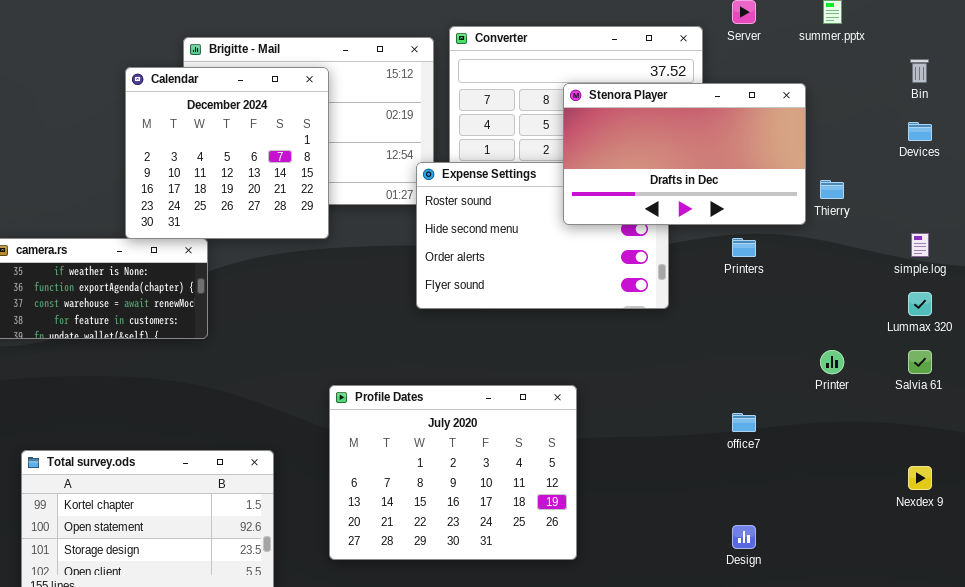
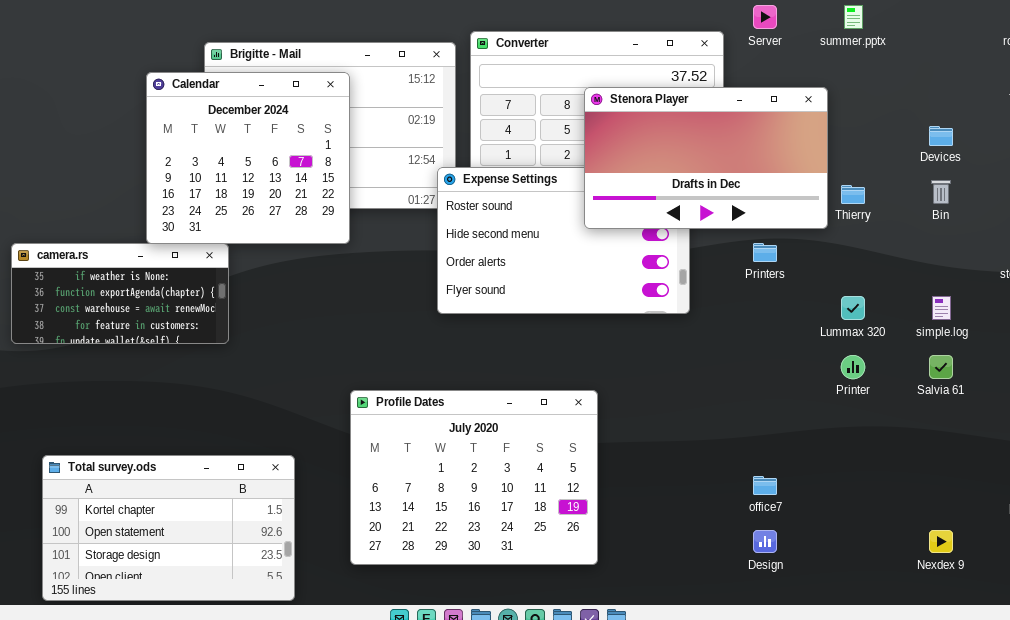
Bin: [910,59,929,83] -> [931,180,951,204], moved
simple.log: [911,233,929,257] -> [932,296,951,320], moved
Lummax 320: [908,292,932,316] -> [841,296,865,320], moved
office7: [732,413,756,432] -> [753,476,777,495], moved
Nexdex 9: [908,466,932,490] -> [929,530,953,553], moved

